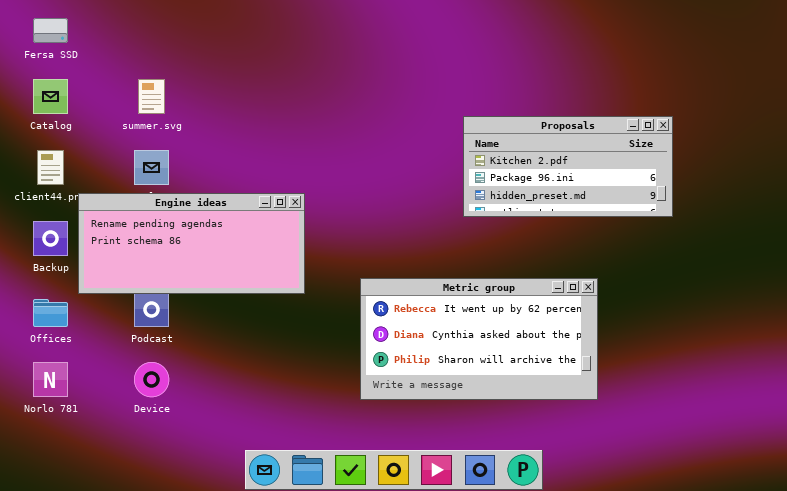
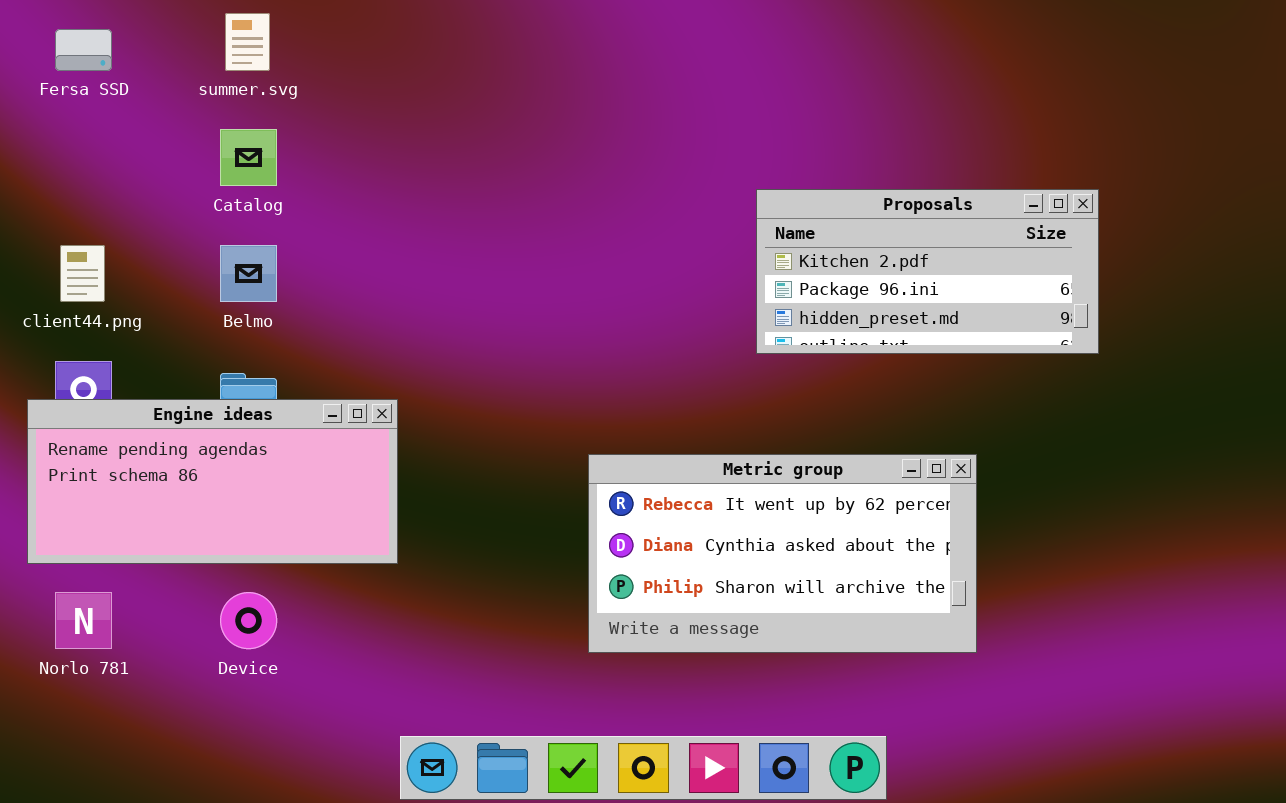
Catalog: [33,79,68,114] -> [220,129,277,186], moved
summer.svg: [138,79,165,114] -> [225,13,270,71], moved
Engine ideas: [78,193,305,294] -> [27,399,398,564], moved

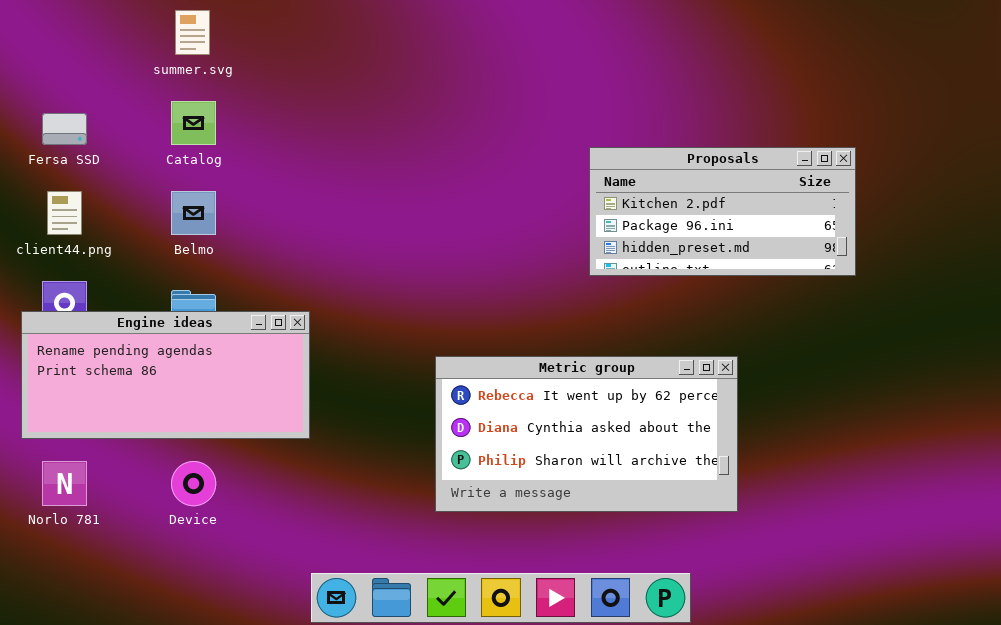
Fersa SSD: [55,29,112,71] -> [42,113,87,145], moved
Metric group: [588,454,977,653] -> [435,356,738,512], moved

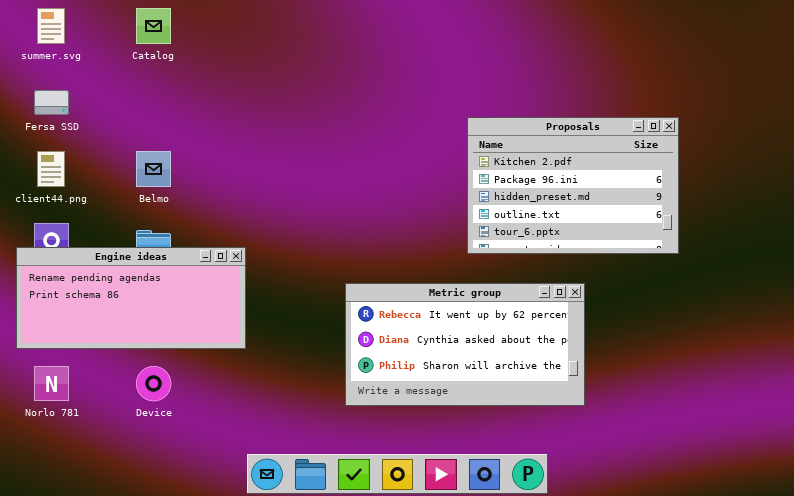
summer.svg: [175,10,210,55] -> [37,8,65,44], moved
Catalog: [171,101,216,145] -> [136,8,171,44], moved
Proposals: [589,147,856,276] -> [467,117,679,254], resized

